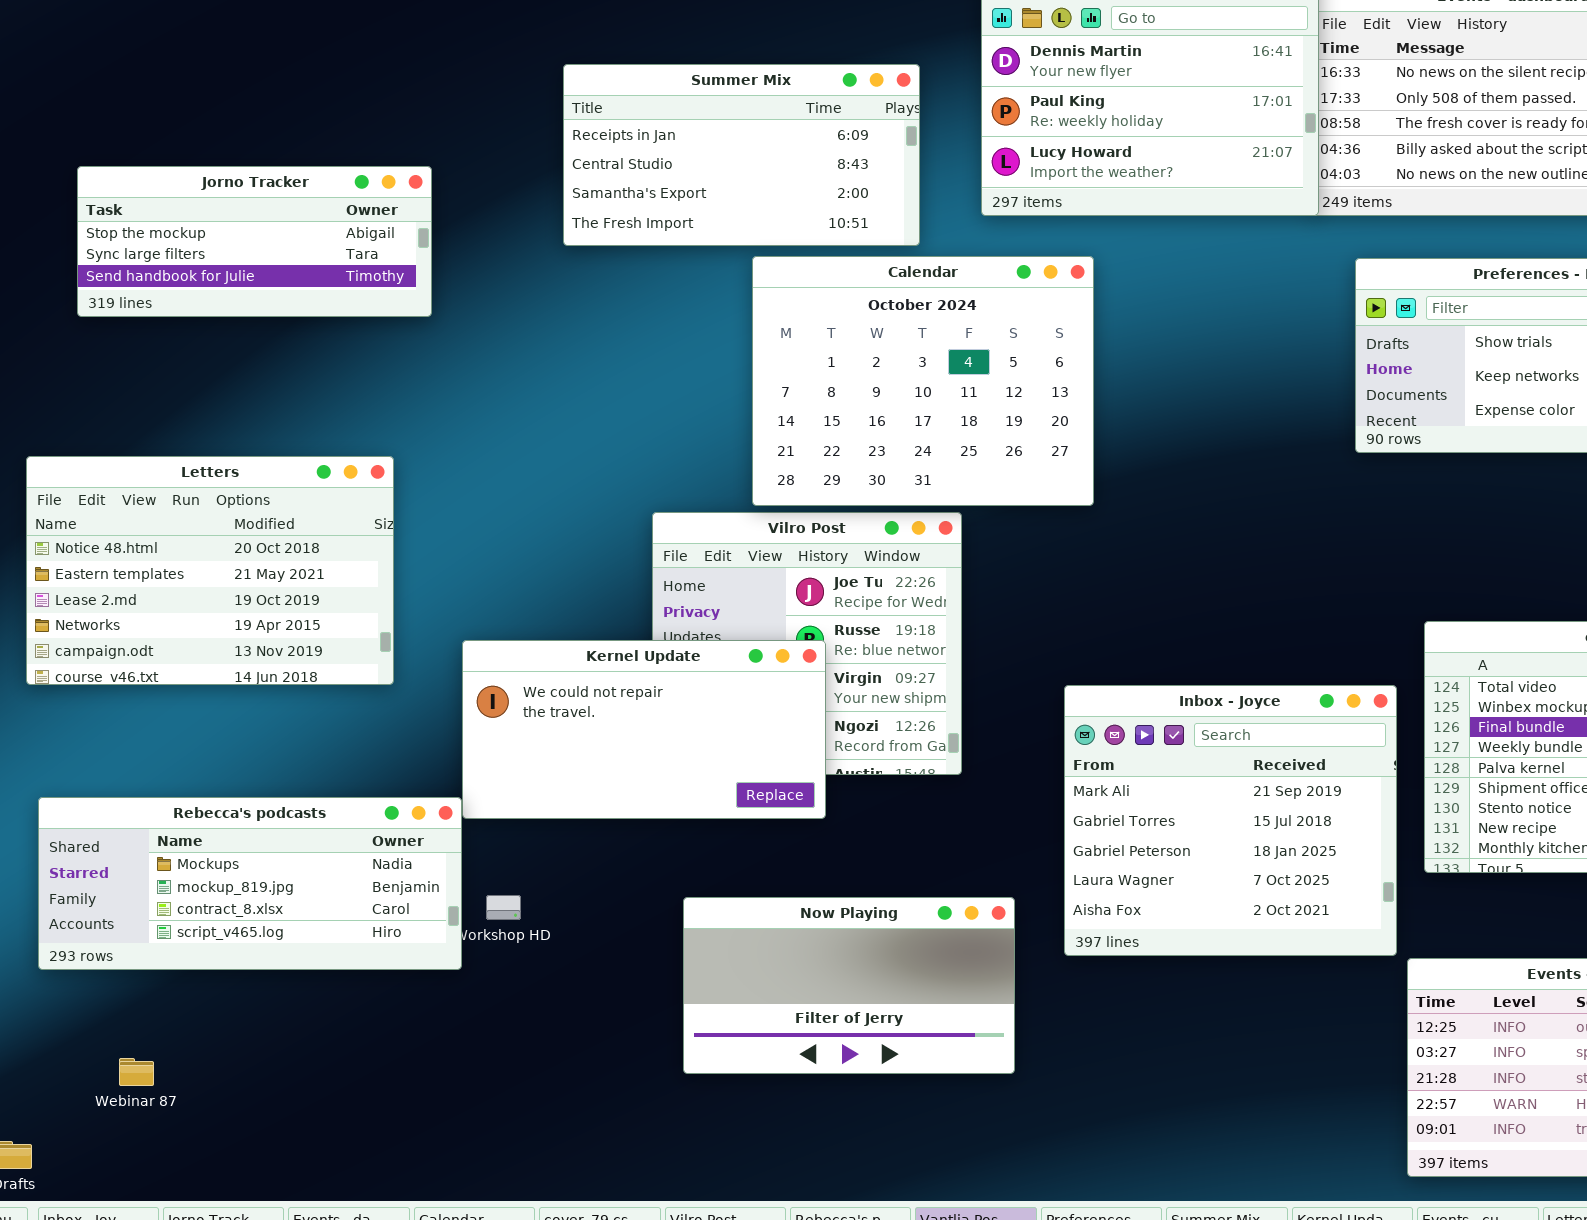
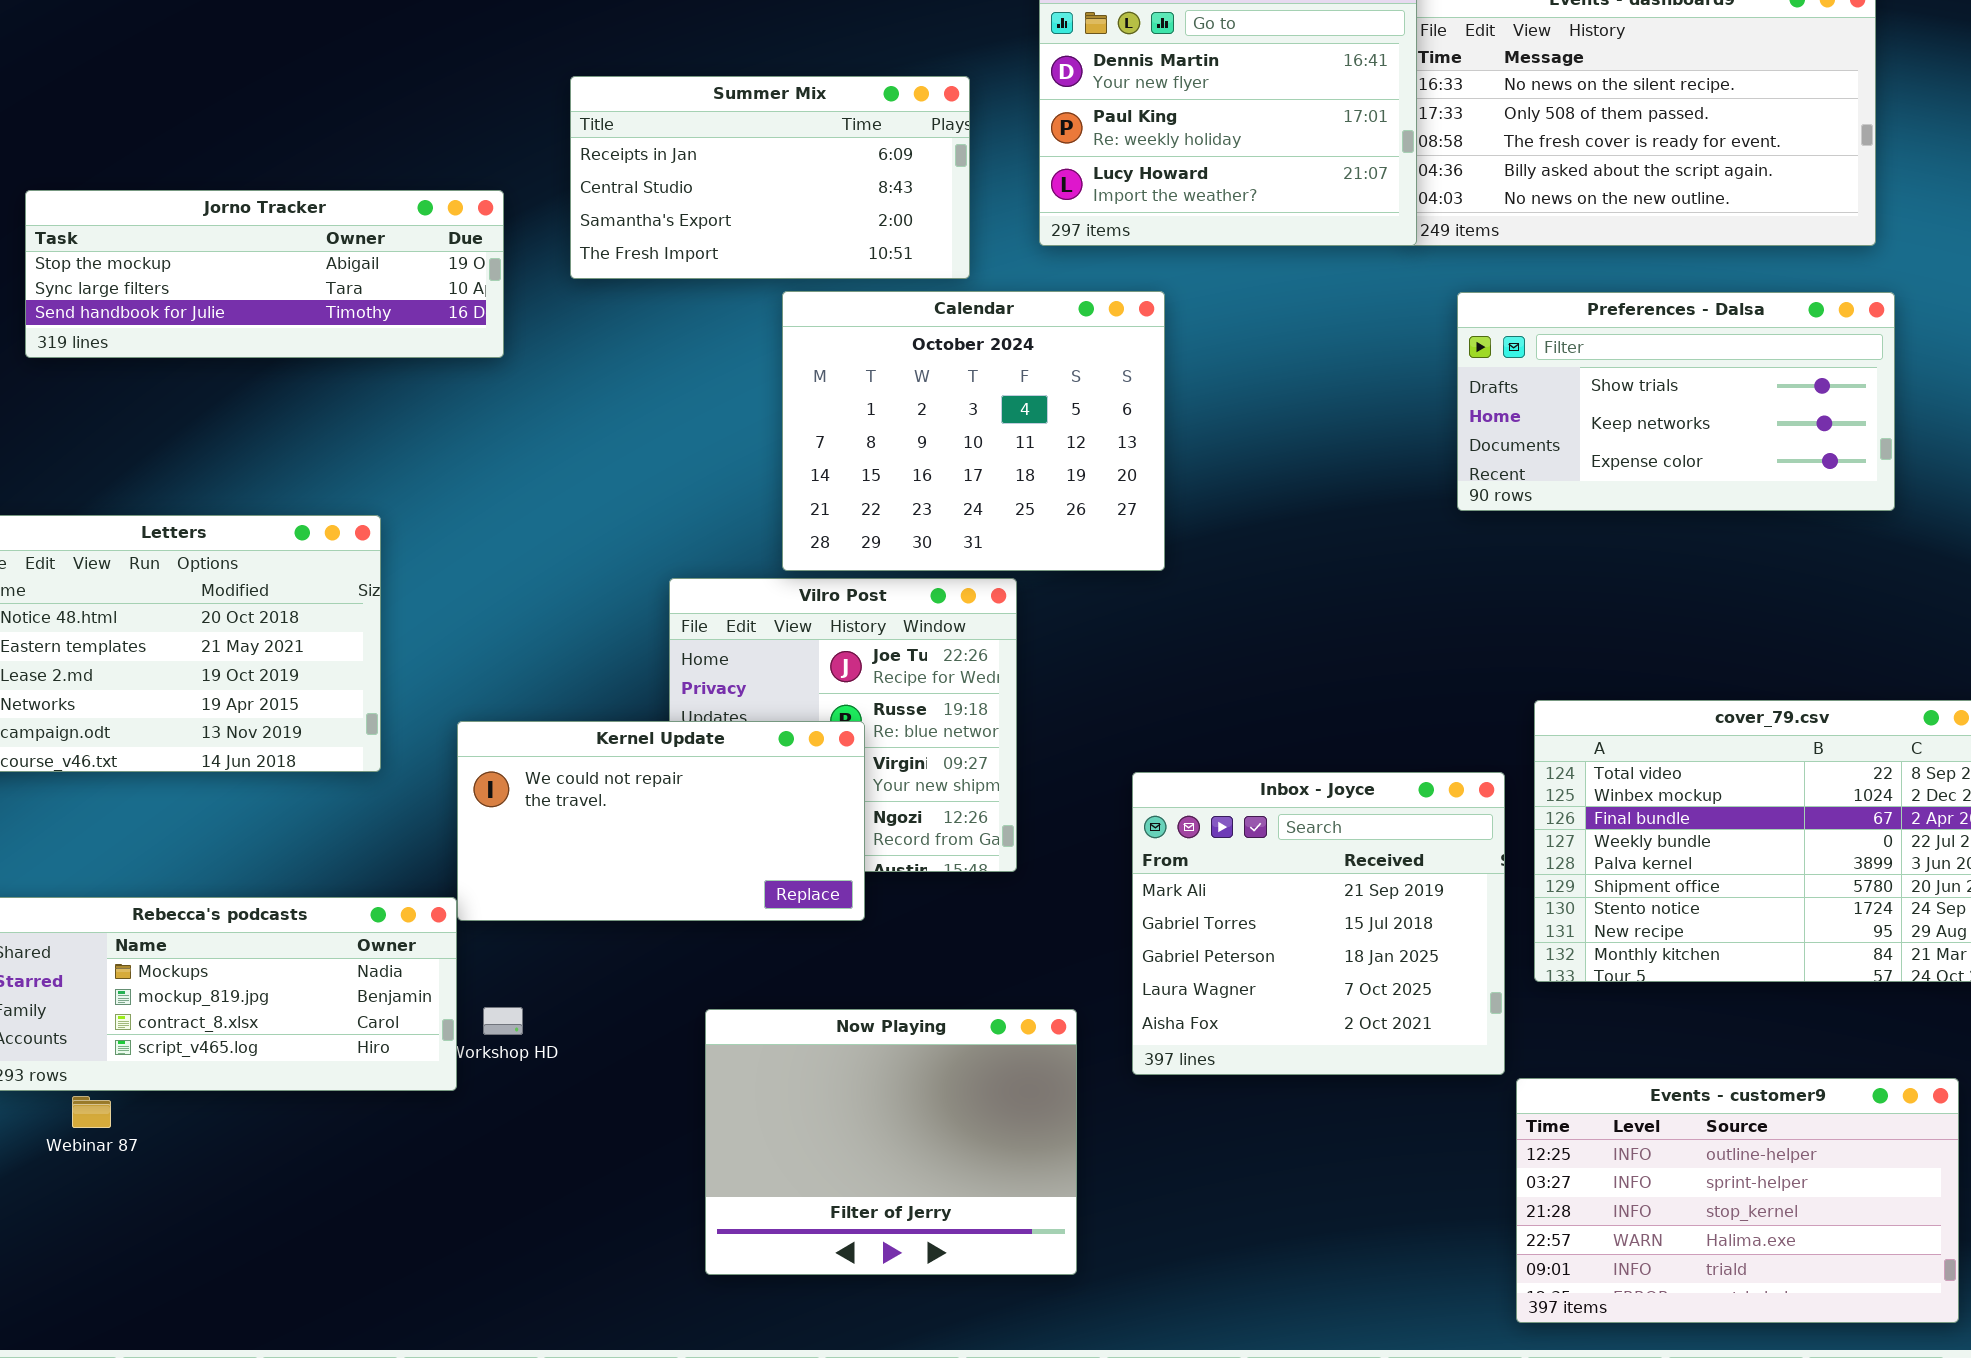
Jorno Tracker: [77,166,432,317] -> [25,190,504,358], resized
Now Playing: [683,897,1015,1074] -> [705,1009,1077,1275], resized
Webinar 87: [119,1058,154,1086] -> [72,1096,111,1128], moved

